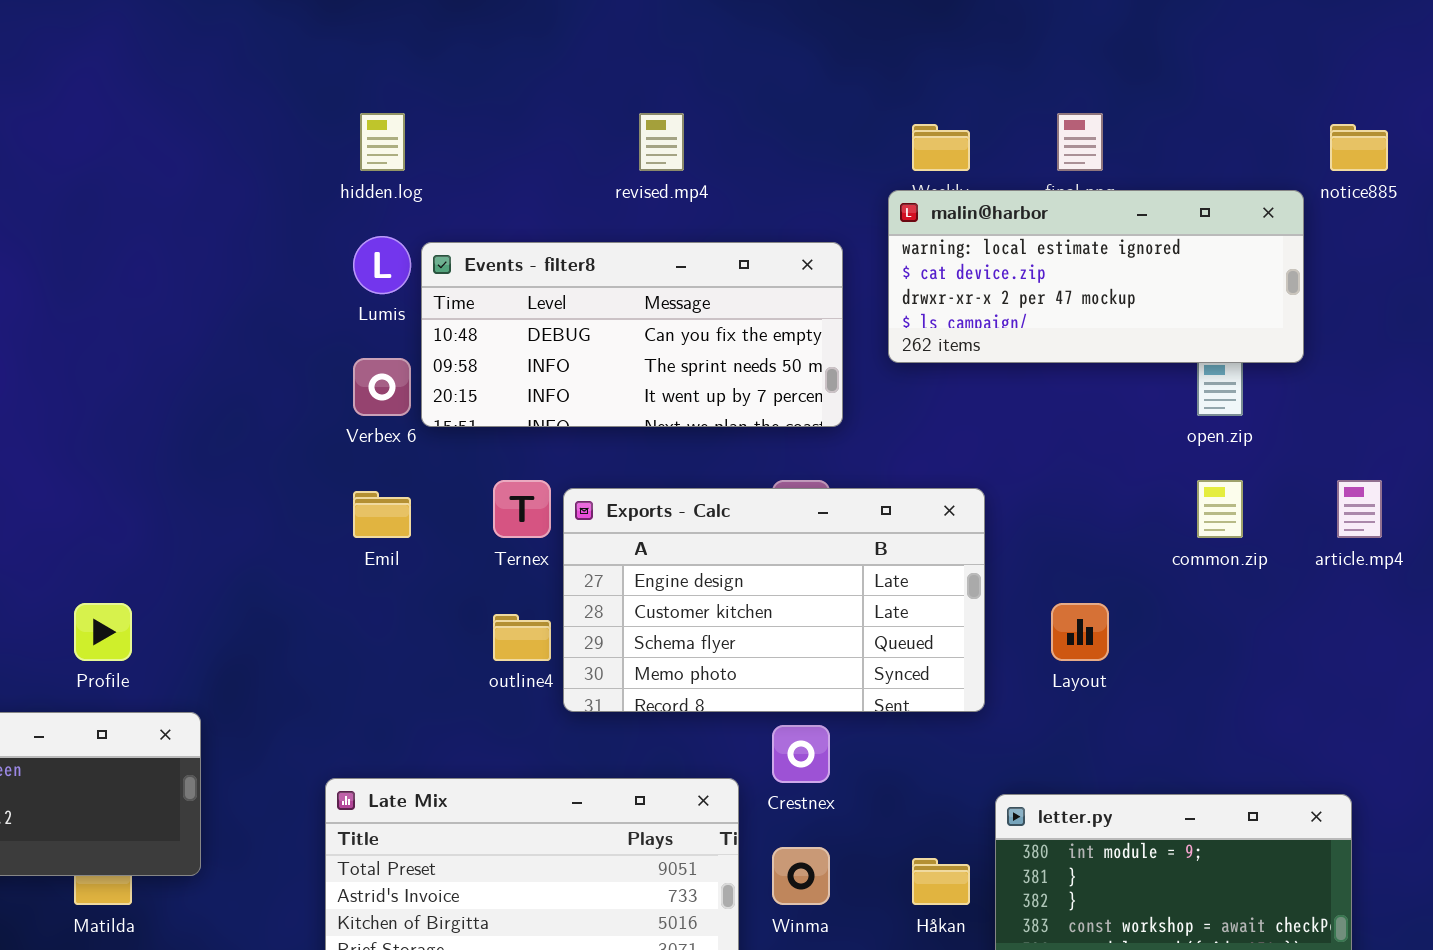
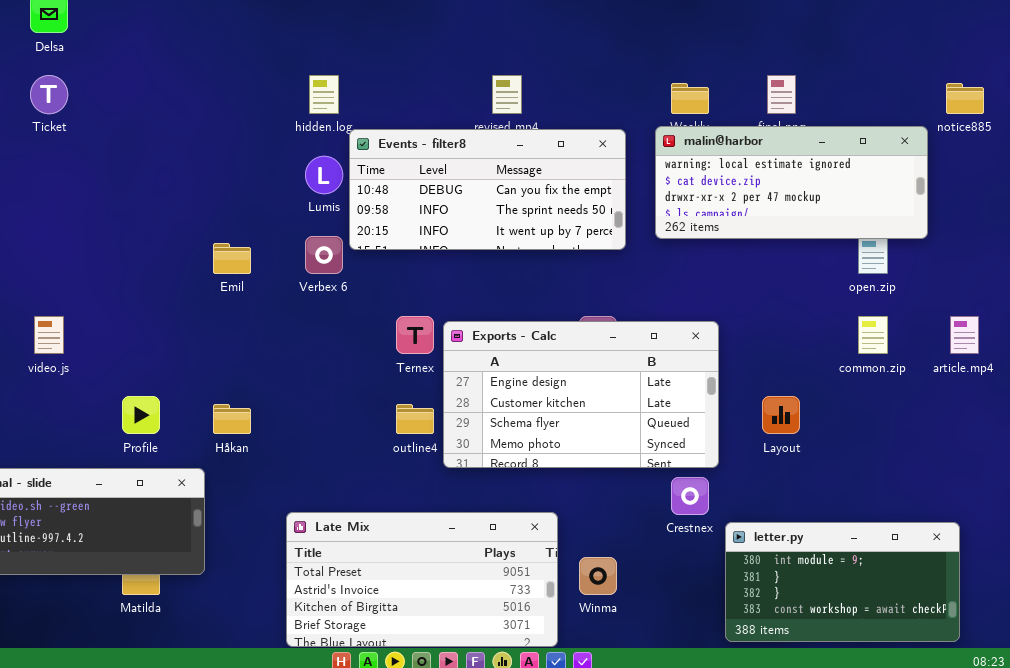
Events - filter8: [421,242,843,427] -> [349,129,626,250], moved
Emil: [353,491,411,538] -> [213,243,251,274], moved
Crestnex: [772,725,830,783] -> [671,477,709,515], moved
Håkan: [912,858,970,905] -> [213,404,251,434], moved

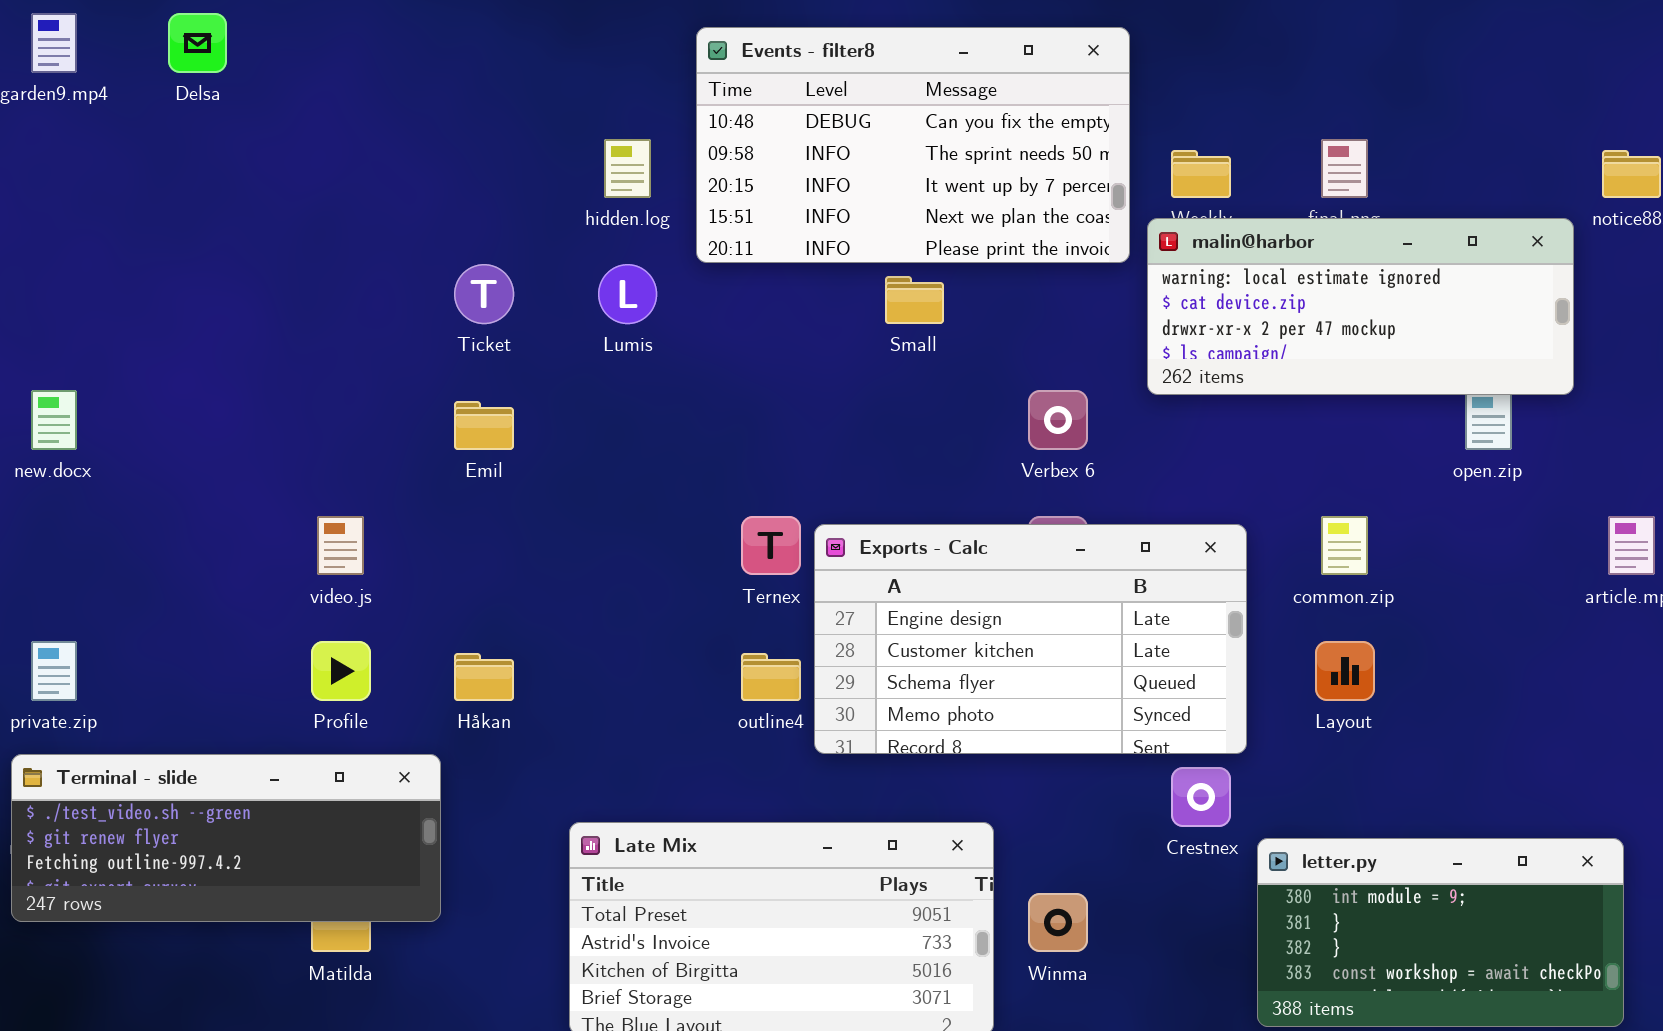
Ticket: [30,75,68,114] -> [454,264,514,324], moved
Events - filter8: [349,129,626,250] -> [696,27,1130,263], moved, resized
Verbex 6: [305,236,343,274] -> [1028,390,1088,450], moved
video.js: [34,316,64,354] -> [317,516,364,575], moved
common.zip: [858,316,888,354] -> [1321,516,1368,575], moved

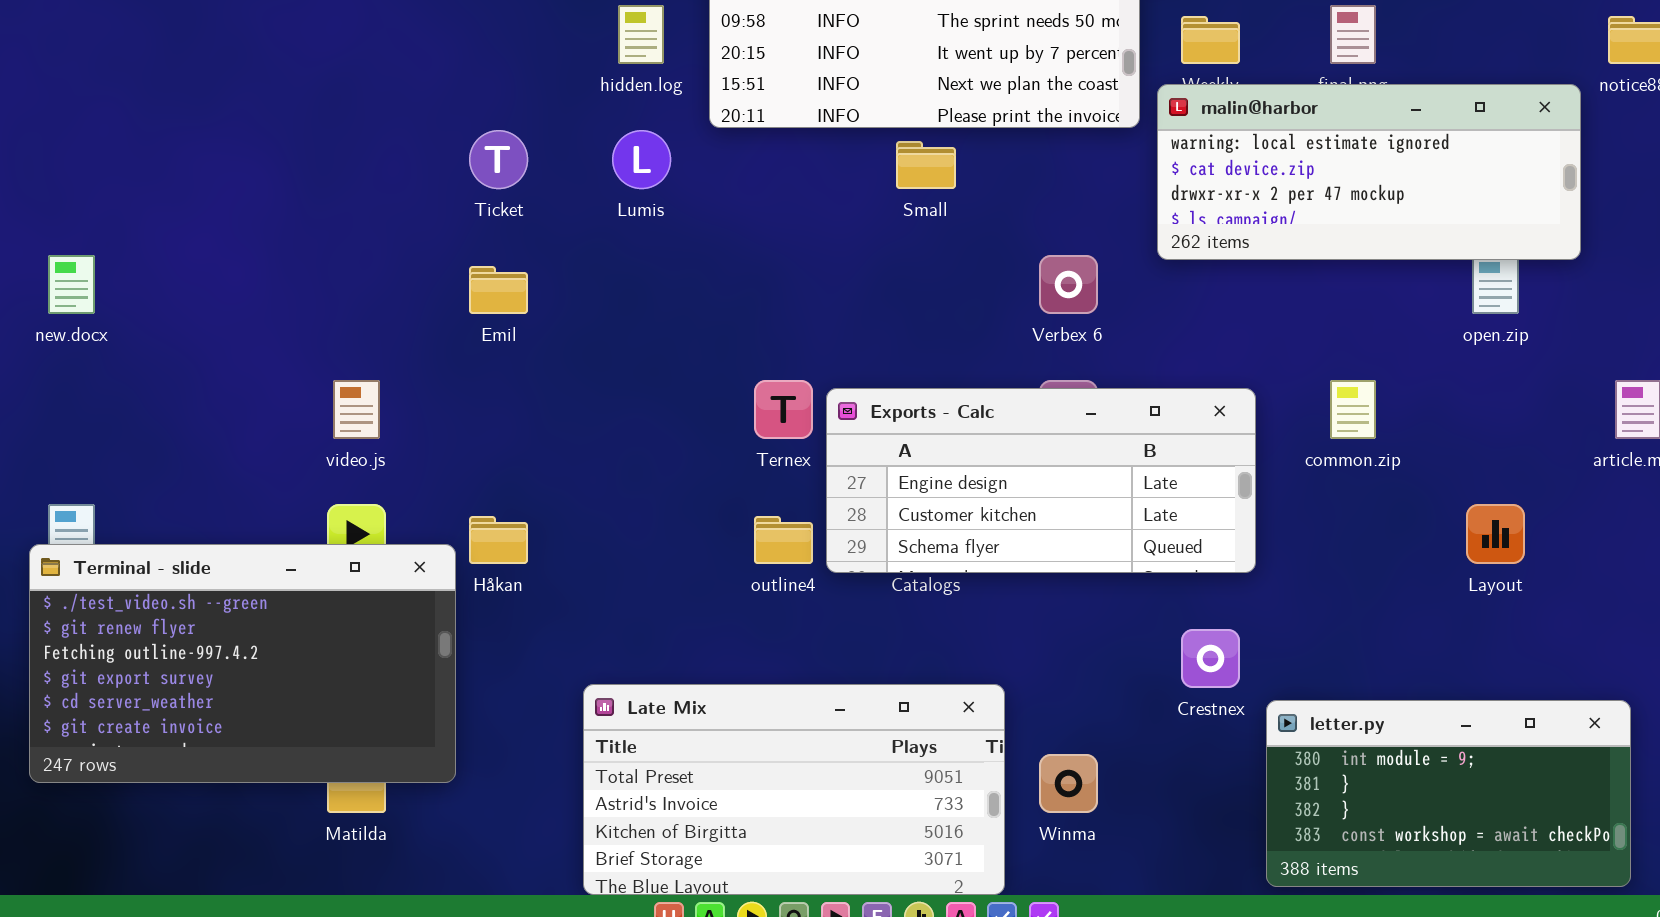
Exports - Calc: [814,524,1247,754] -> [826,388,1256,573], resized
Layout: [1315,641,1375,701] -> [1466,504,1525,564], moved
Terminal - slide: [11,754,441,922] -> [29,544,456,783], resized

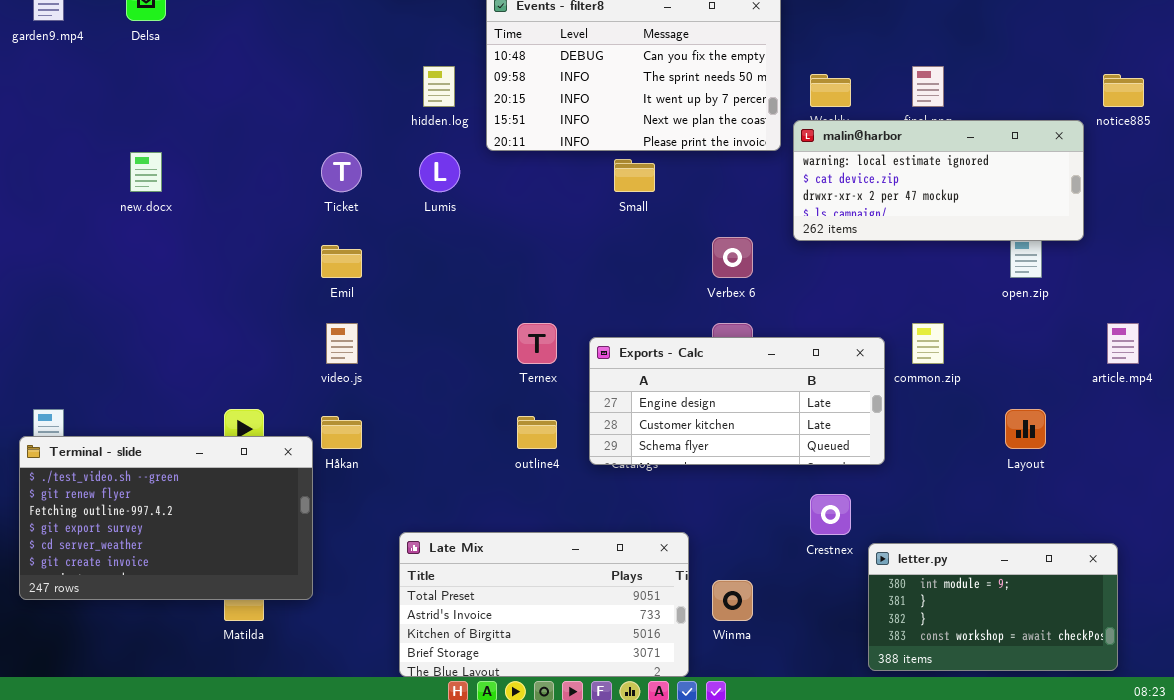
new.docx: [48,255,95,314] -> [130,152,162,192], moved
video.js: [333,380,380,439] -> [326,323,358,364], moved
Exports - Calc: [826,388,1256,573] -> [589,337,885,465], moved

